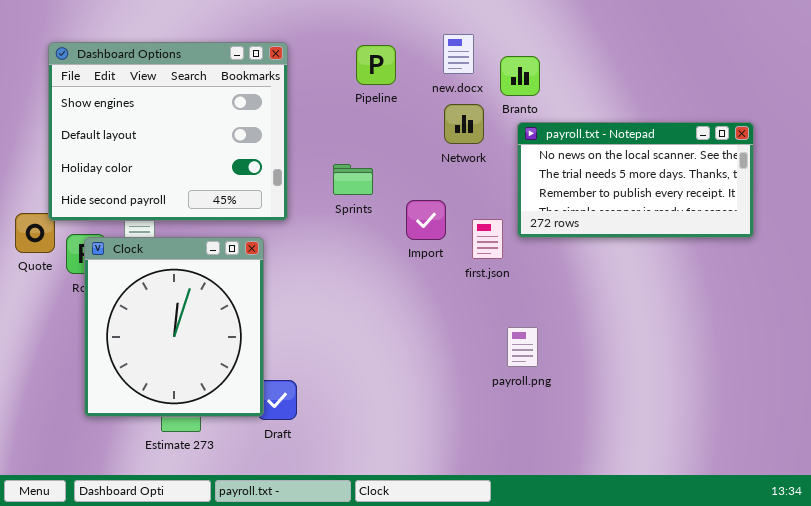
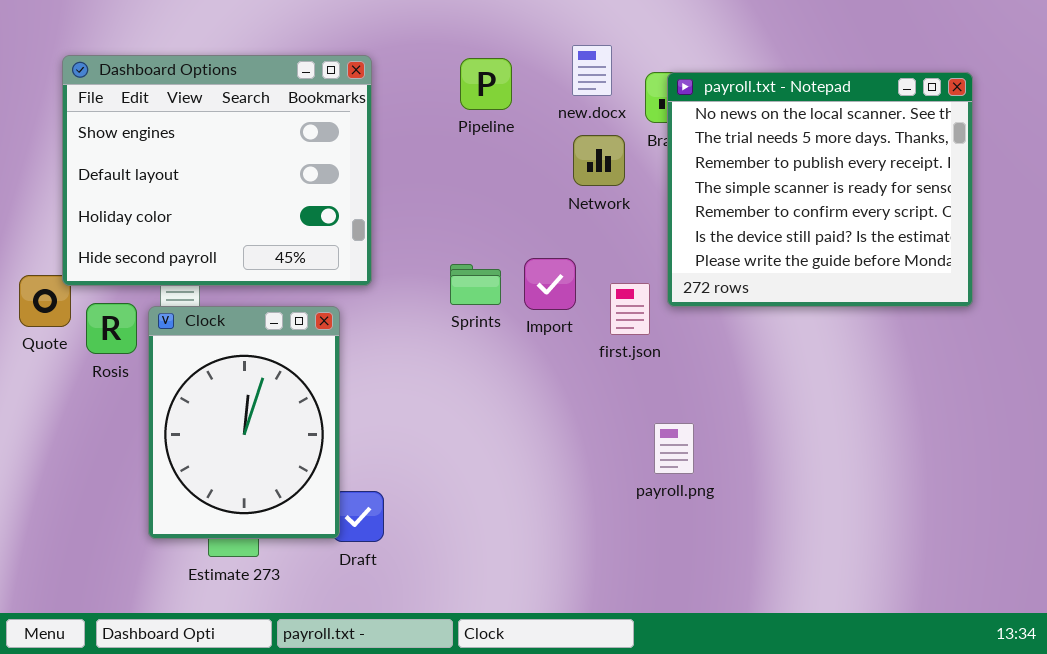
payroll.txt - Notepad: [517,122,754,238] -> [667,72,973,307], resized
Sprints: [333,164,373,195] -> [450,264,501,305], moved
Clock: [84,237,264,417] -> [148,306,340,539], resized

